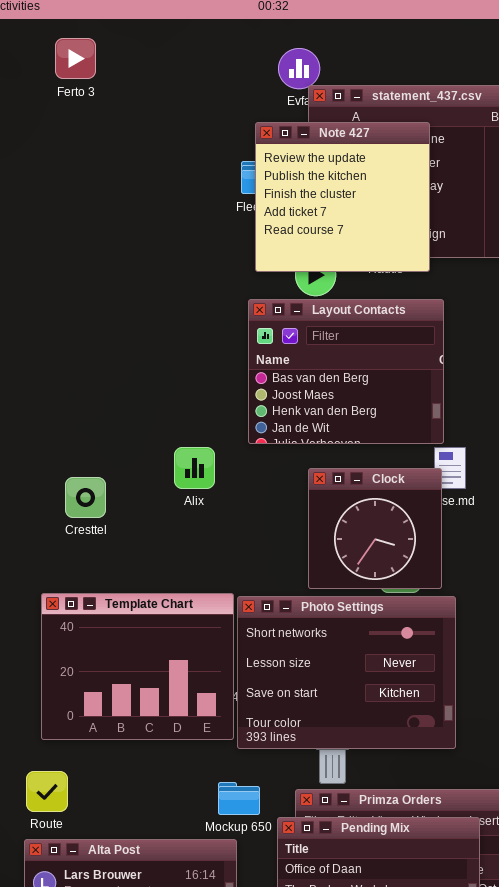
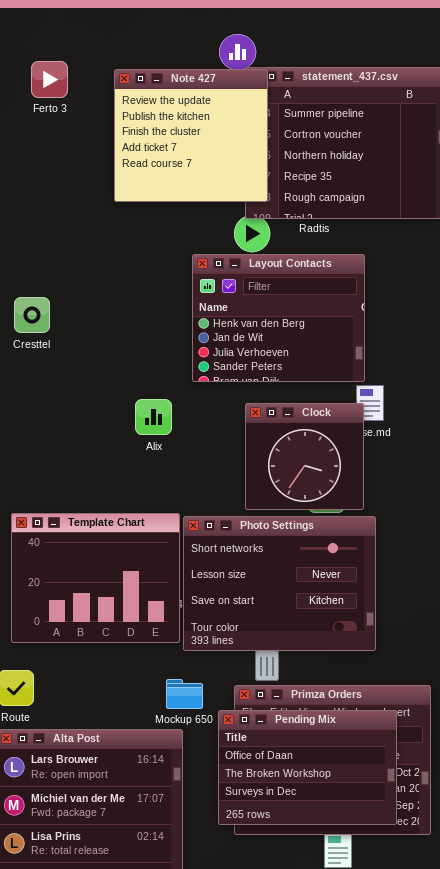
Ferto 3: [55,38,96,79] -> [31,61,68,98], moved
Note 427: [255,122,430,272] -> [114,69,268,202], moved
Layout Contacts: [248,299,444,444] -> [192,254,365,382], scrolled down 2 rows
Alix: [174,447,215,489] -> [135,399,172,435], moved
Cresttel: [65,477,106,518] -> [14,297,50,333], moved

